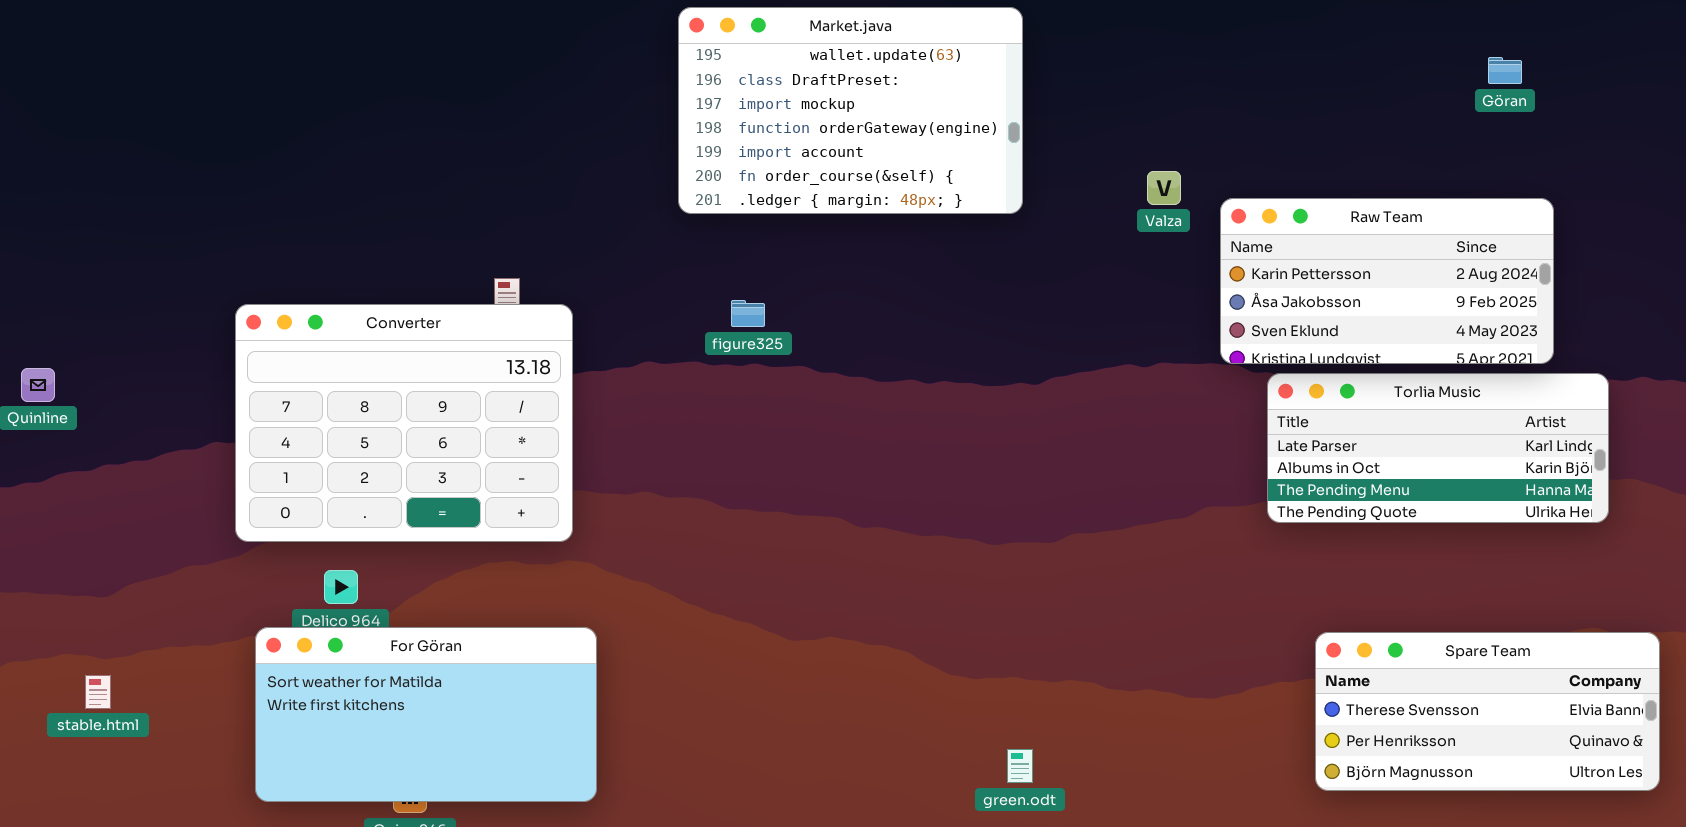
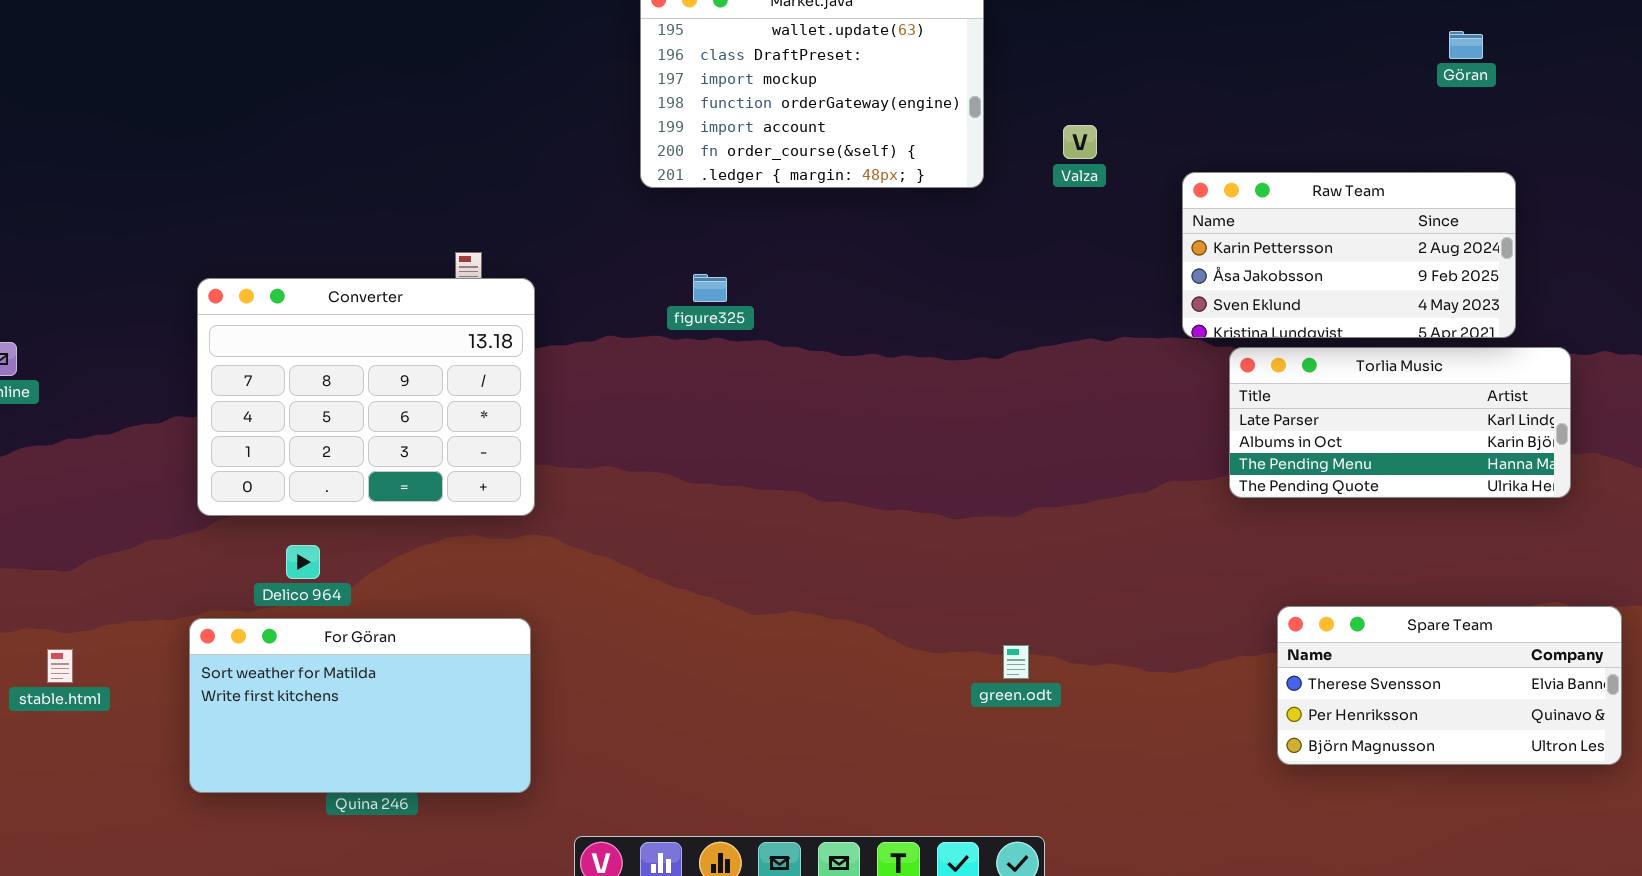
Valza: [1147,171,1181,205] -> [1063,125,1097,159], moved
For Göran: [255,627,597,802] -> [189,618,531,793], moved
green.odt: [1007,749,1033,783] -> [1003,645,1029,679], moved

